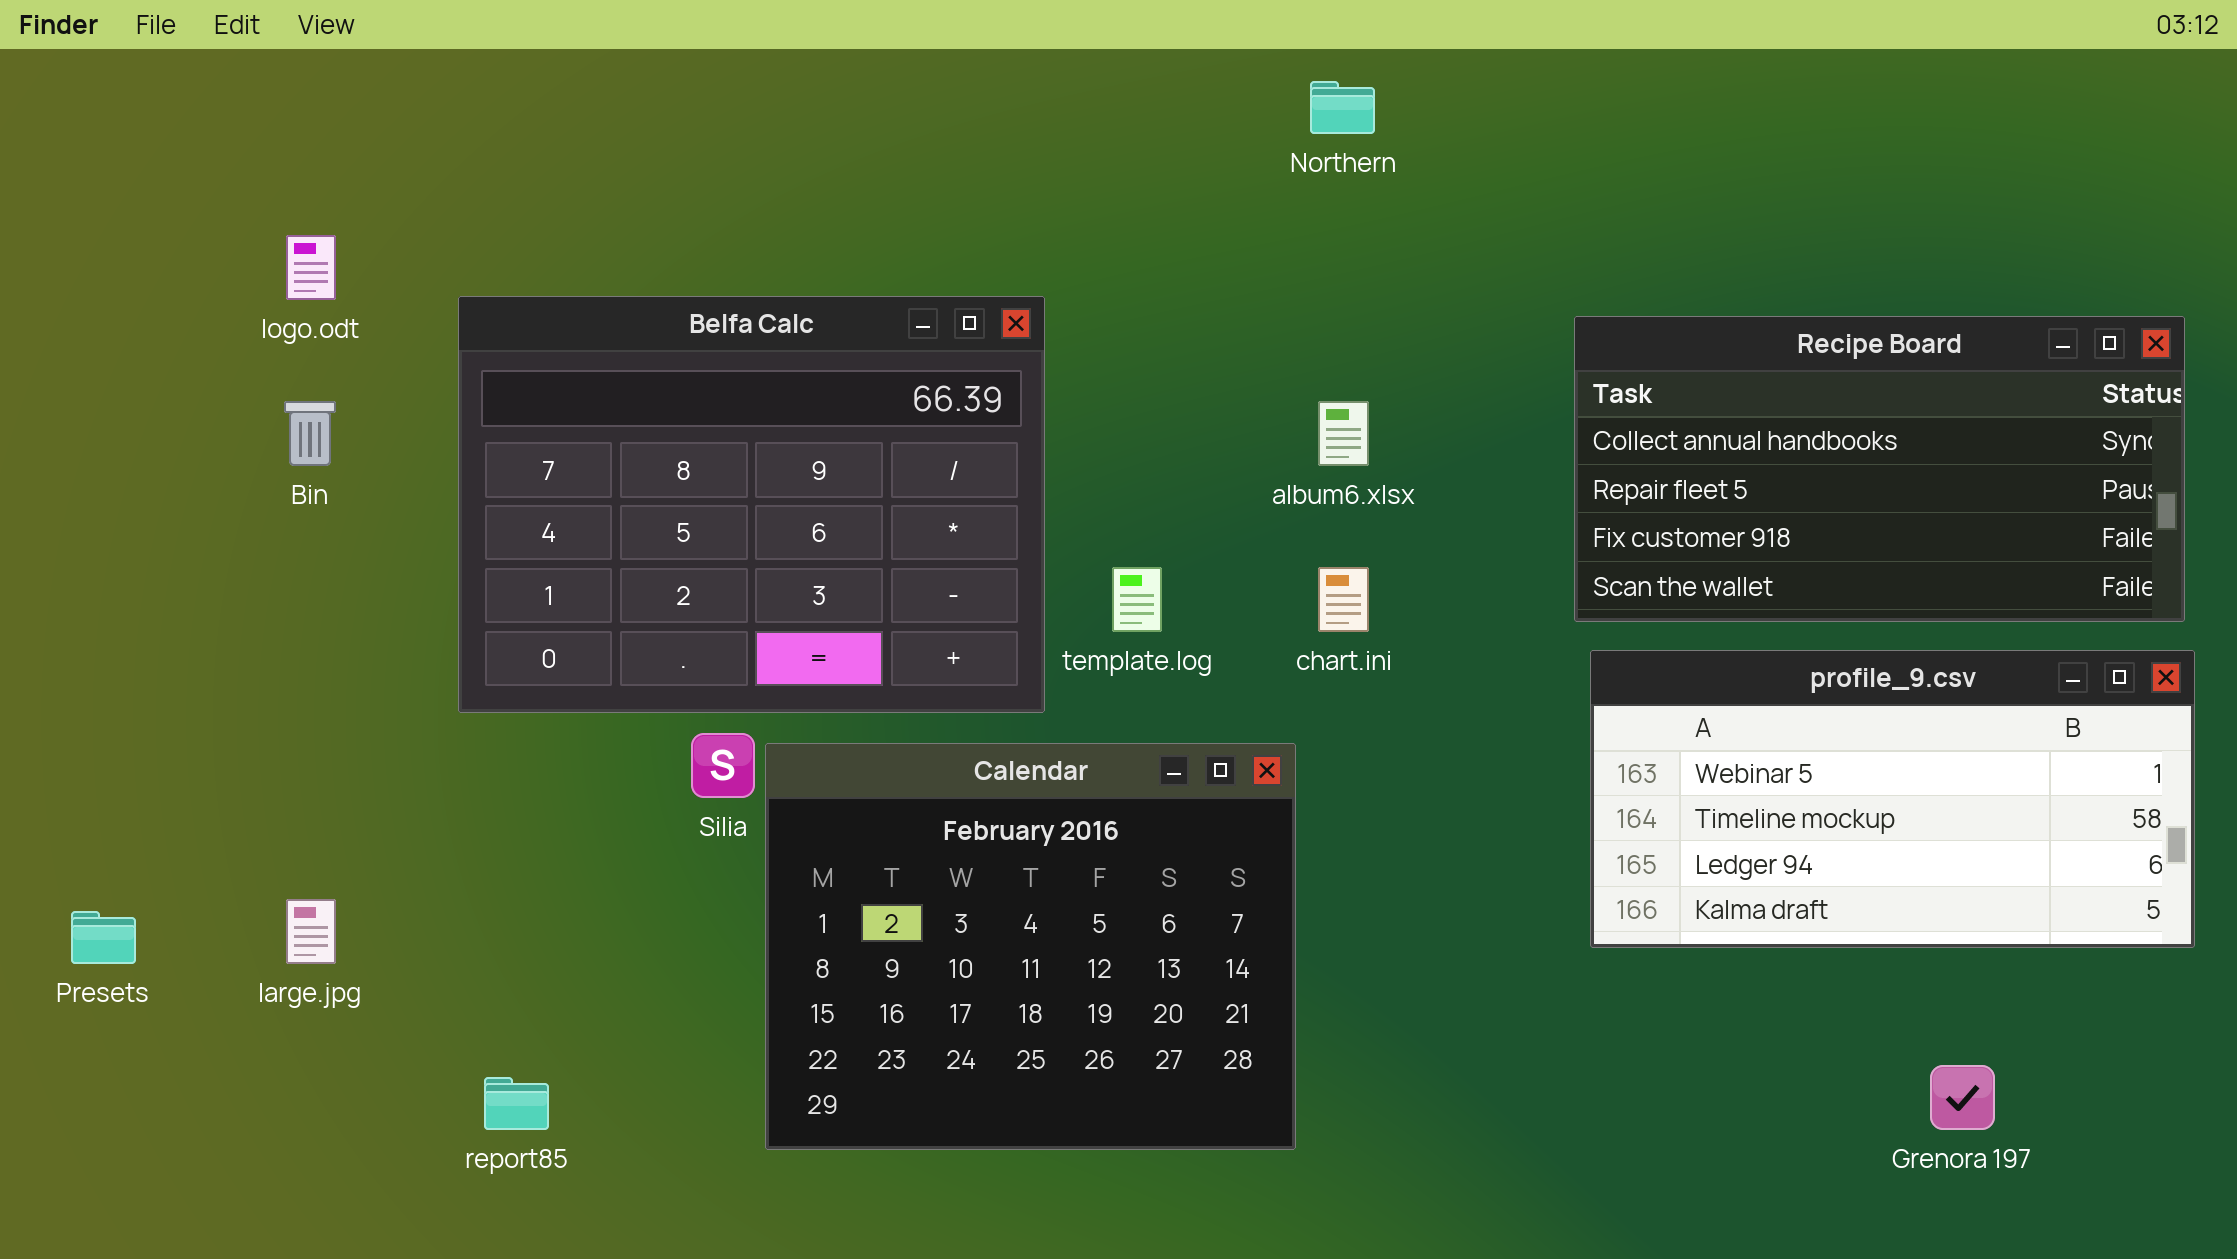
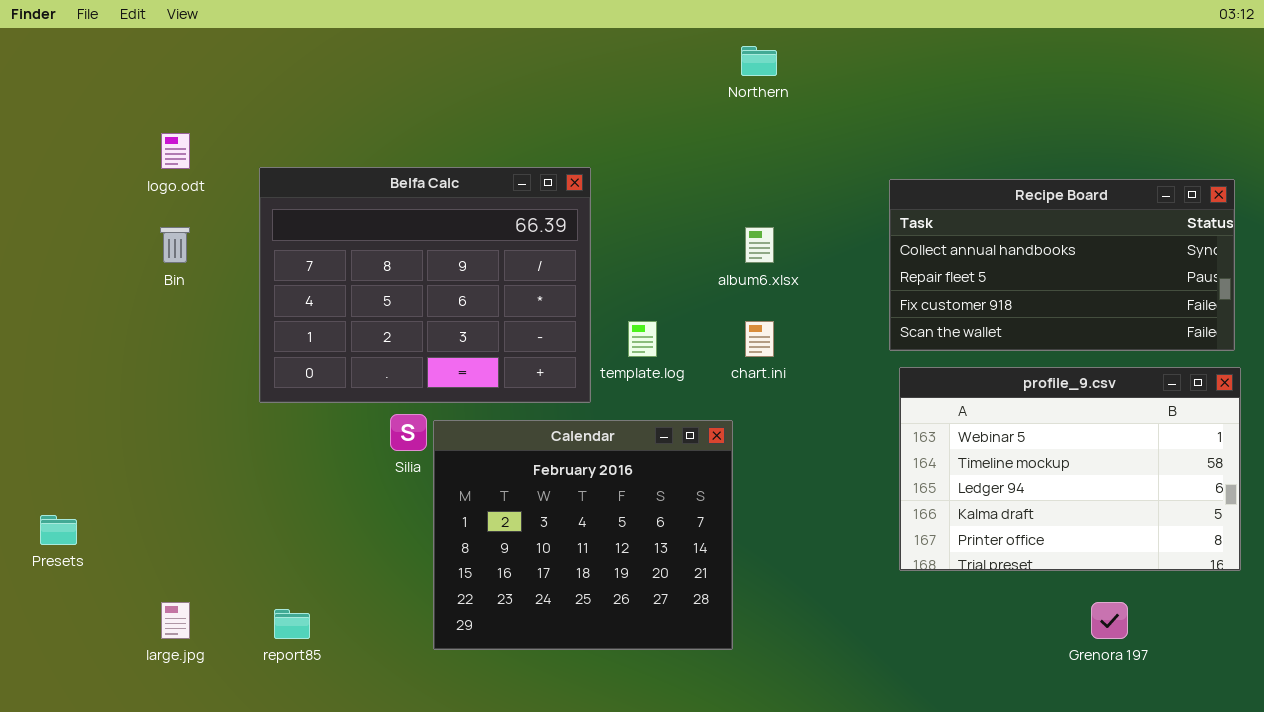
profile_9.csv: [1590,650,2195,948] -> [899,367,1241,571], resized
large.jpg: [286,899,336,964] -> [161,602,190,639], moved

